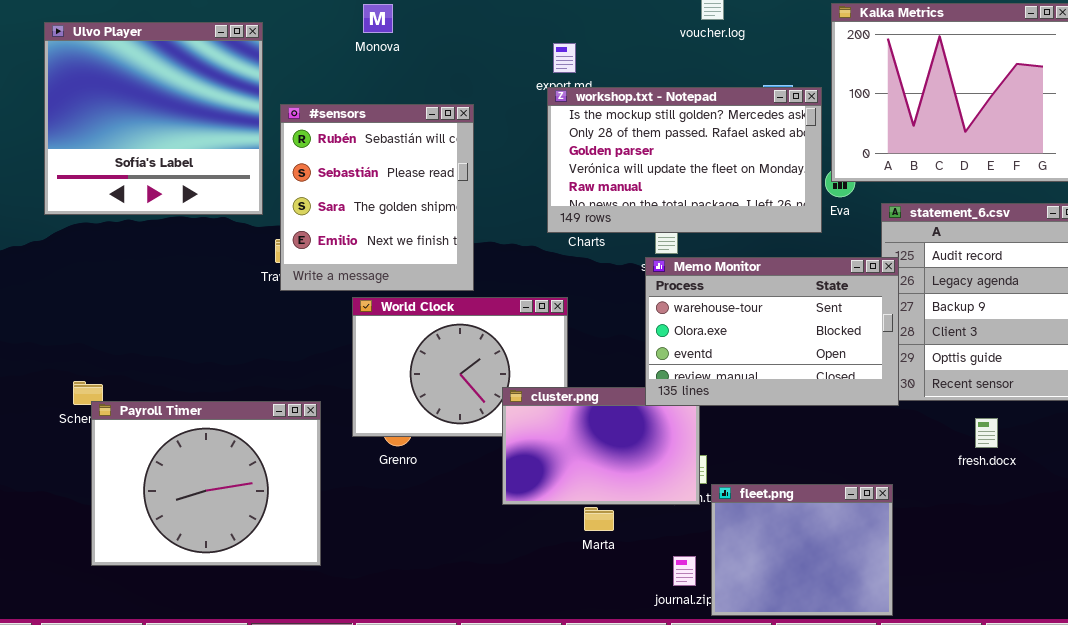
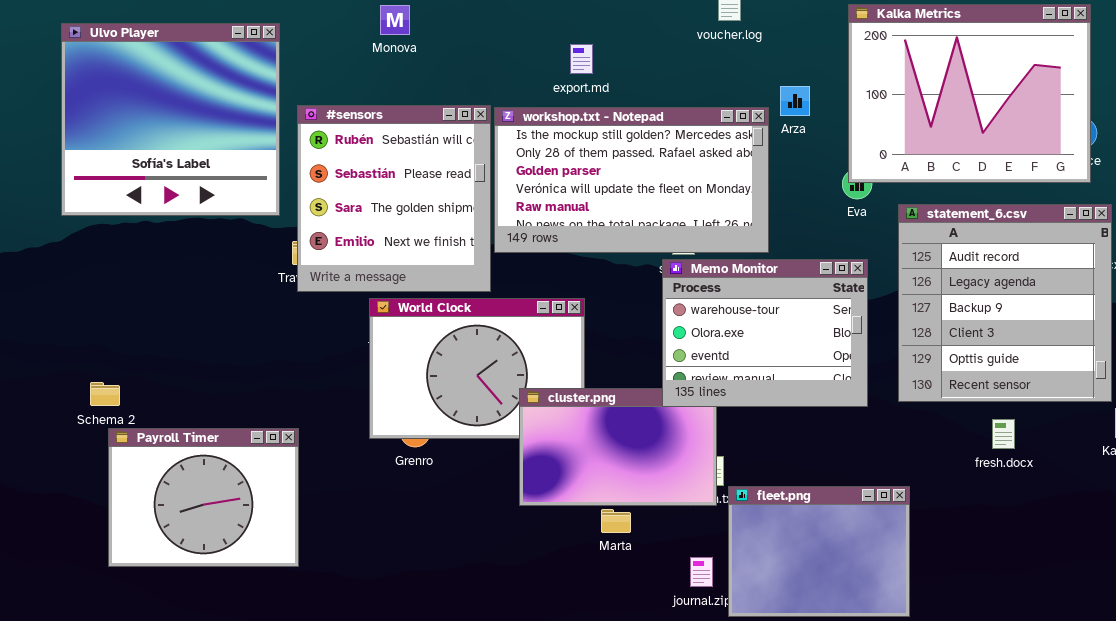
workshop.txt - Notepad: [547,87,822,233] -> [494,107,769,253], moved
Memo Monitor: [645,257,899,406] -> [662,259,868,407], resized
Payroll Timer: [91,401,321,566] -> [108,428,299,567], resized

